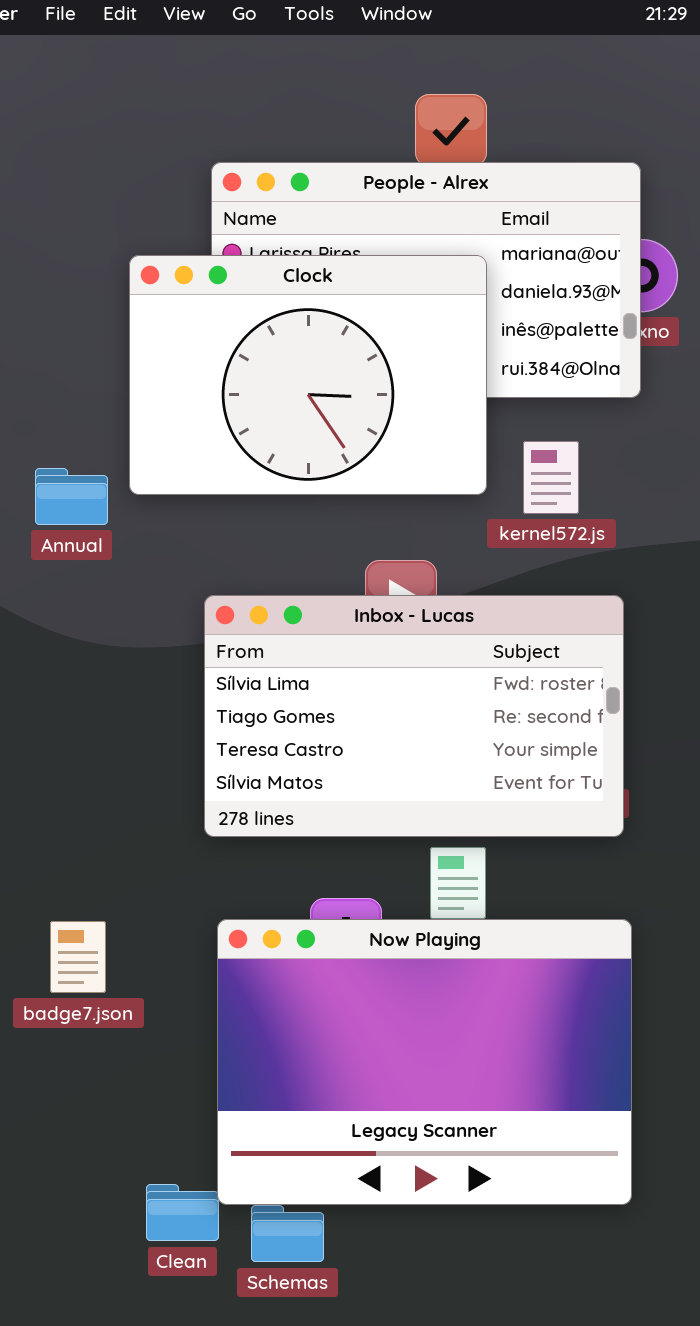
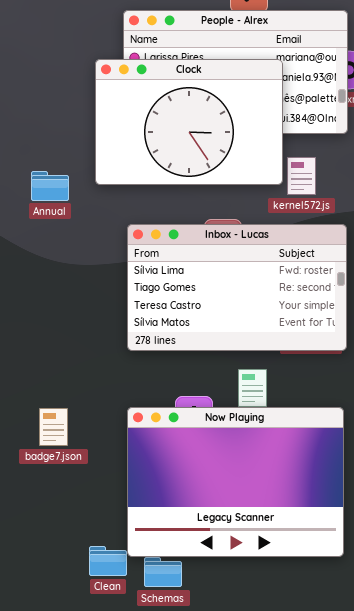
Clock: [129,255,487,495] -> [95,59,283,185], moved
Inbox - Lucas: [204,595,624,837] -> [127,224,347,351], moved

